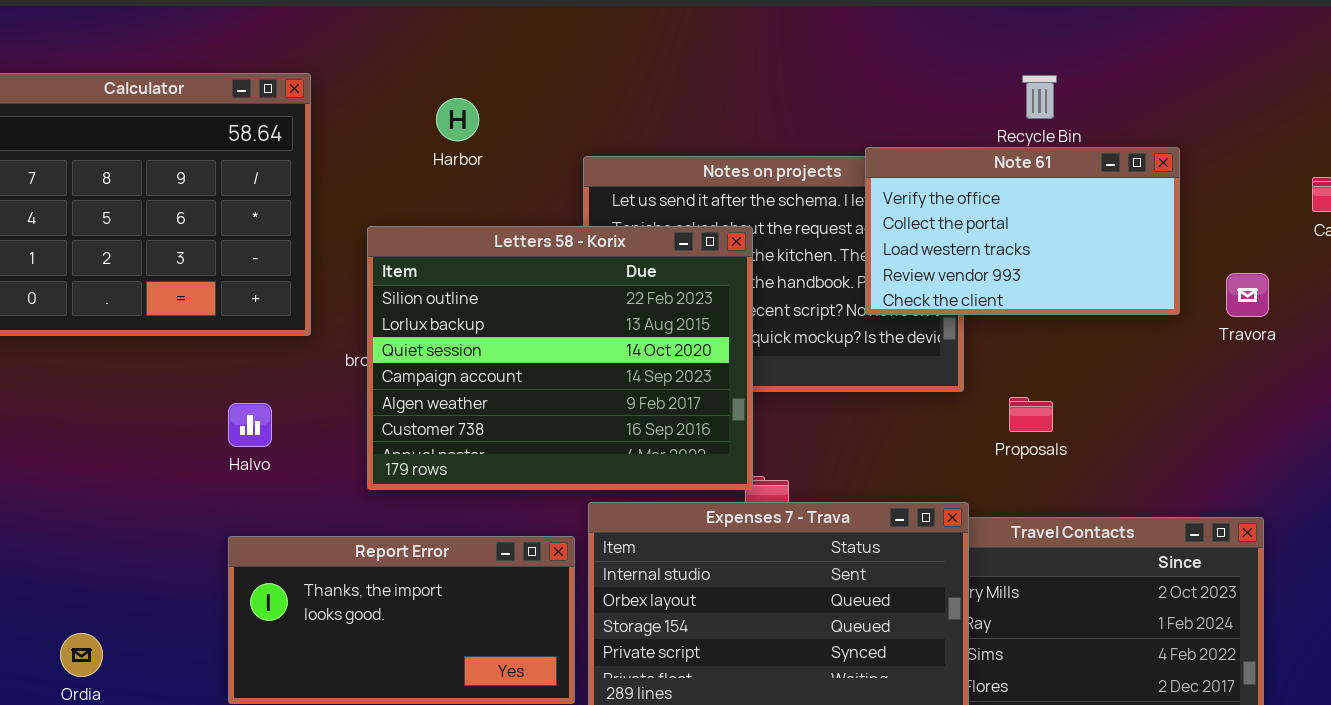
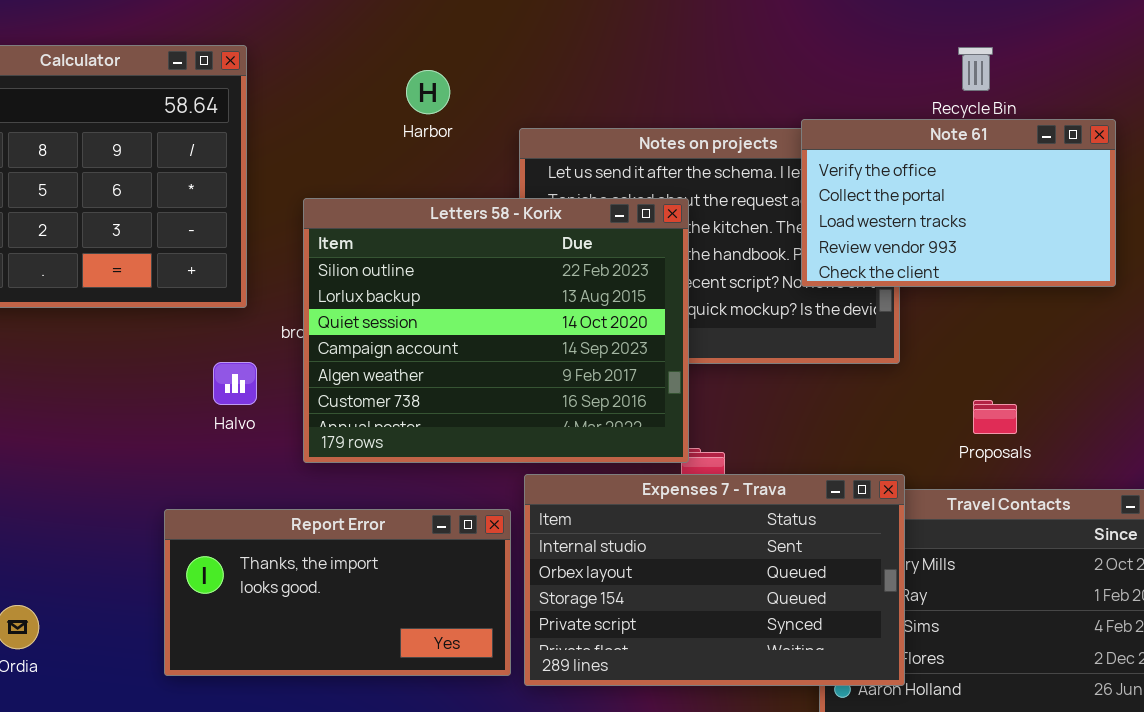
Harbor: [436,98,479,141] -> [406,70,450,114], moved
Proposals: [1009,397,1053,432] -> [973,400,1017,434], moved
Halvo: [228,403,272,447] -> [213,362,257,405], moved

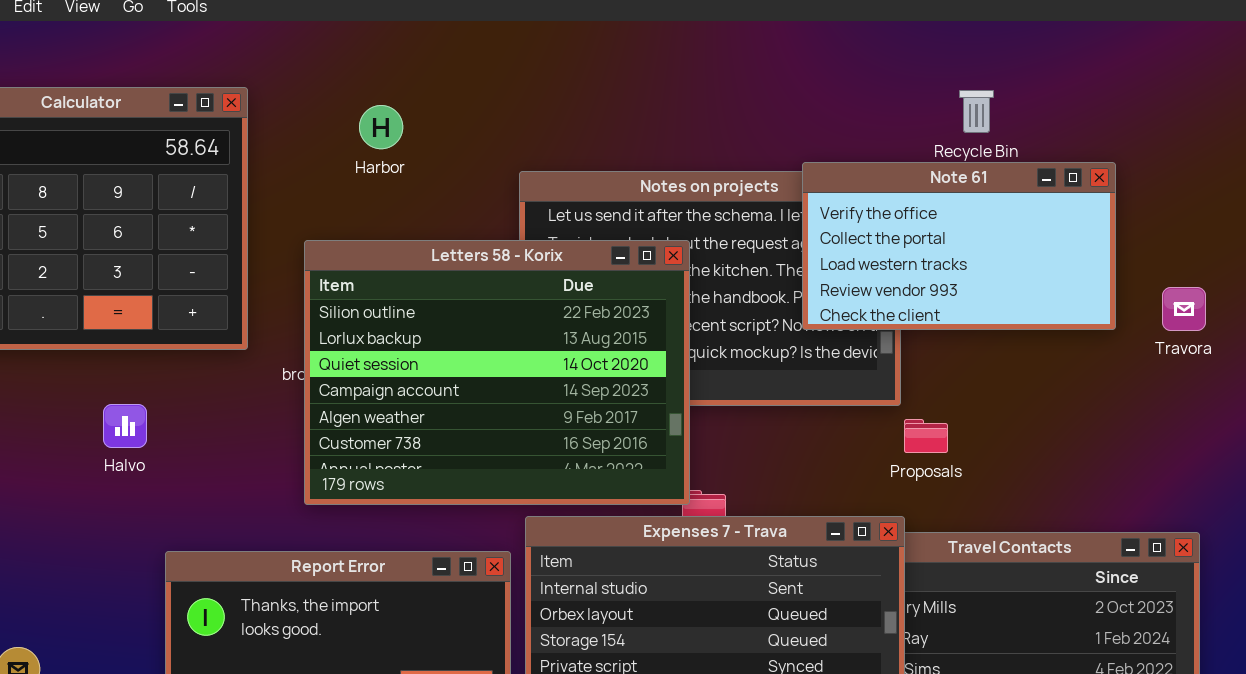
Harbor: [406,70,450,114] -> [359,105,403,149], moved
Halvo: [213,362,257,405] -> [103,404,147,448], moved
Proposals: [973,400,1017,434] -> [904,419,948,453], moved

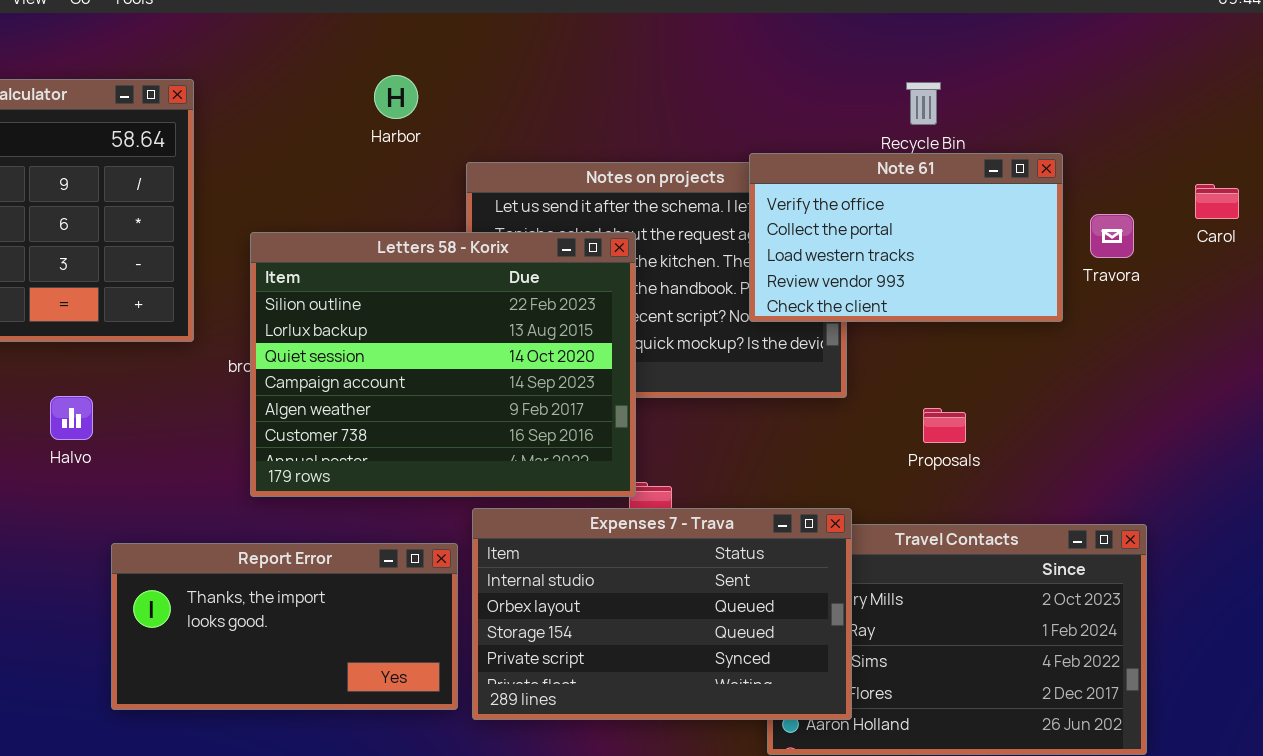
Harbor: [359,105,403,149] -> [374,75,418,119], moved
Travora: [1162,287,1206,331] -> [1090,214,1134,258], moved
Proposals: [904,419,948,453] -> [923,408,966,443], moved

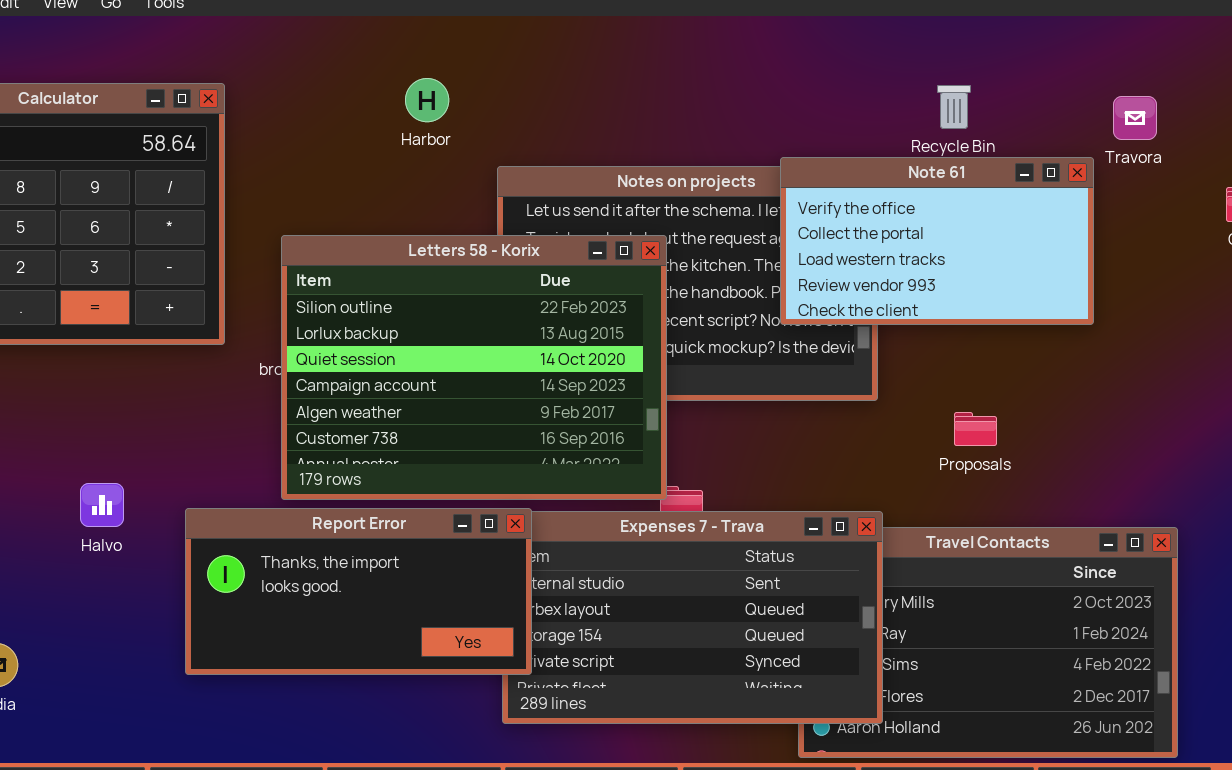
Travora: [1090,214,1134,258] -> [1113,96,1157,140], moved
Halvo: [50,396,93,440] -> [80,483,124,527], moved
Report Error: [111,543,458,710] -> [185,508,532,675], moved

